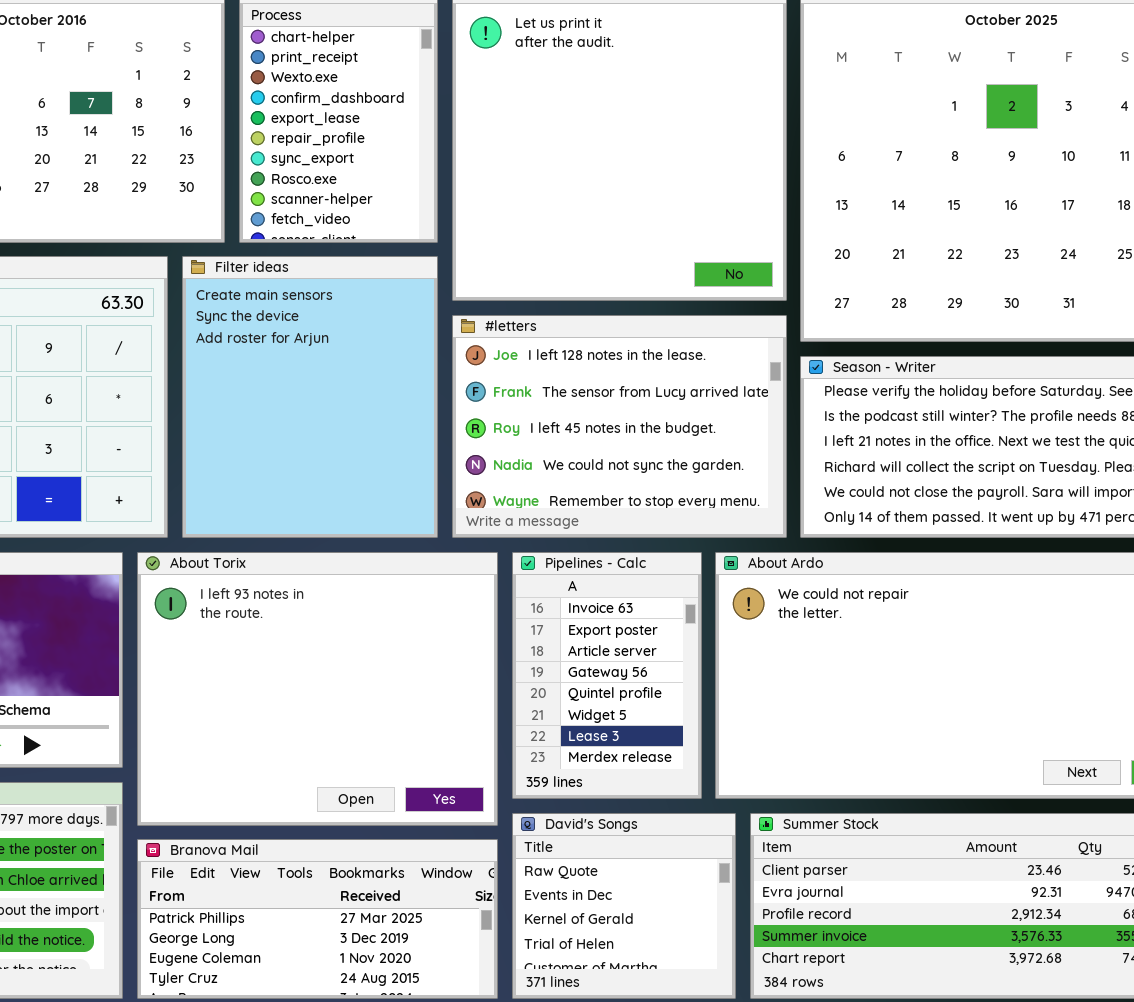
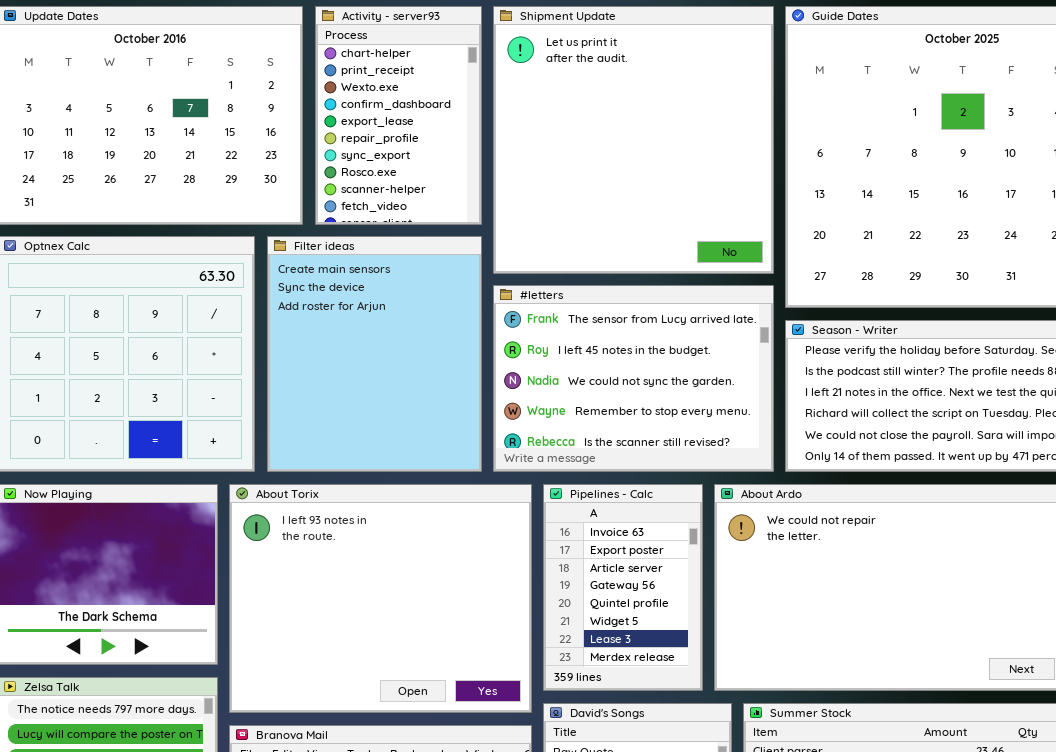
#letters: [452,315,787,538] -> [493,285,774,472], scrolled down 1 row

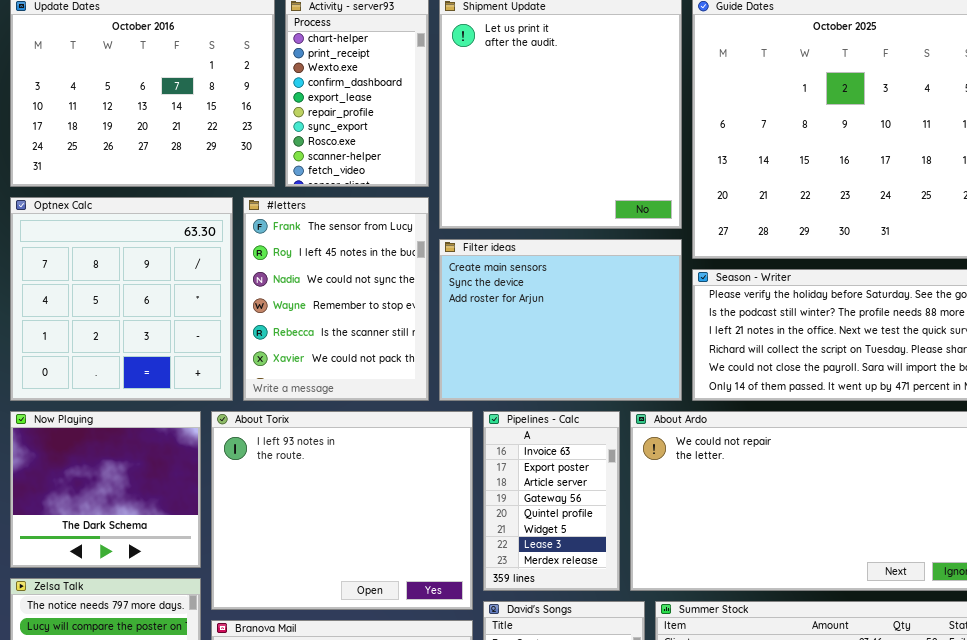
Filter ideas: [267,236,482,472] -> [439,239,682,401], moved, resized
#letters: [493,285,774,472] -> [243,197,429,401], moved, resized

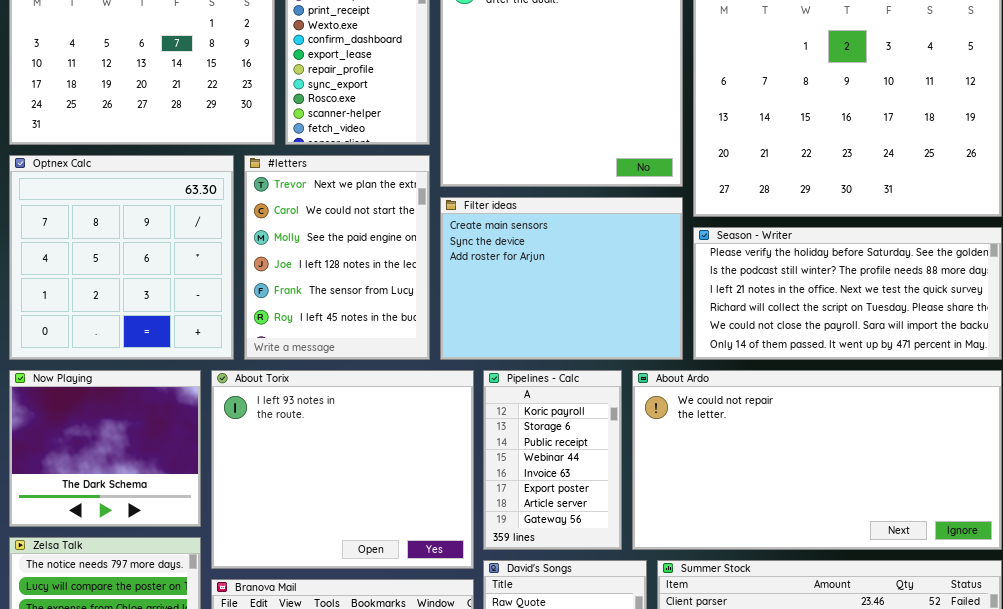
#letters: [243,197,429,401] -> [244,155,430,360], scrolled up 4 rows
Pipelines - Calc: [483,411,620,591] -> [483,370,622,550], scrolled up 4 rows

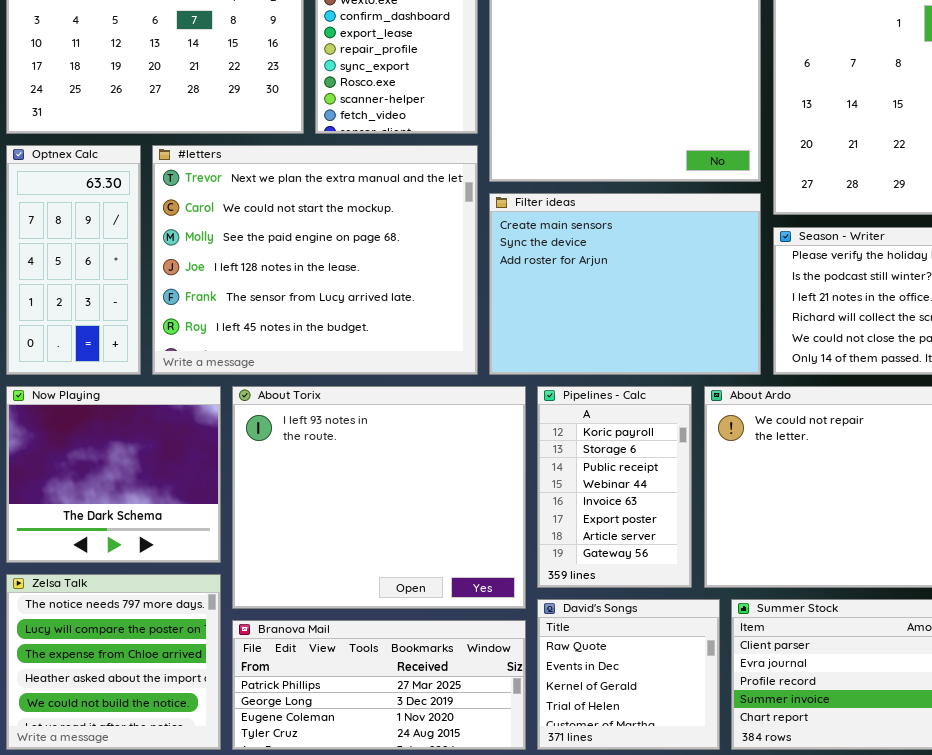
Optnex Calc: [9,155,234,360] -> [6,145,141,375], resized
#letters: [244,155,430,360] -> [152,145,478,375], resized

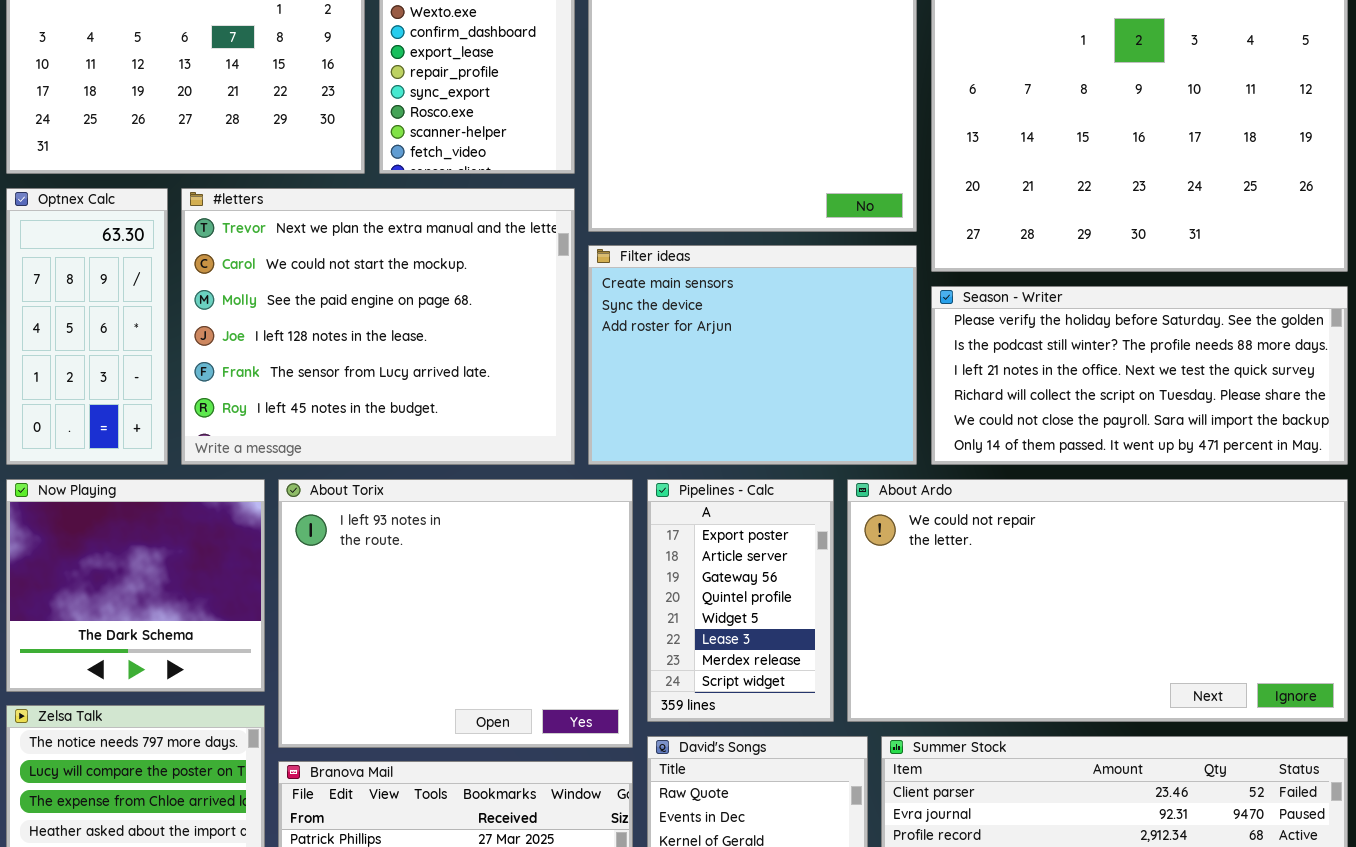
Pipelines - Calc: [537,386,692,588] -> [647,479,834,722], scrolled down 5 rows

